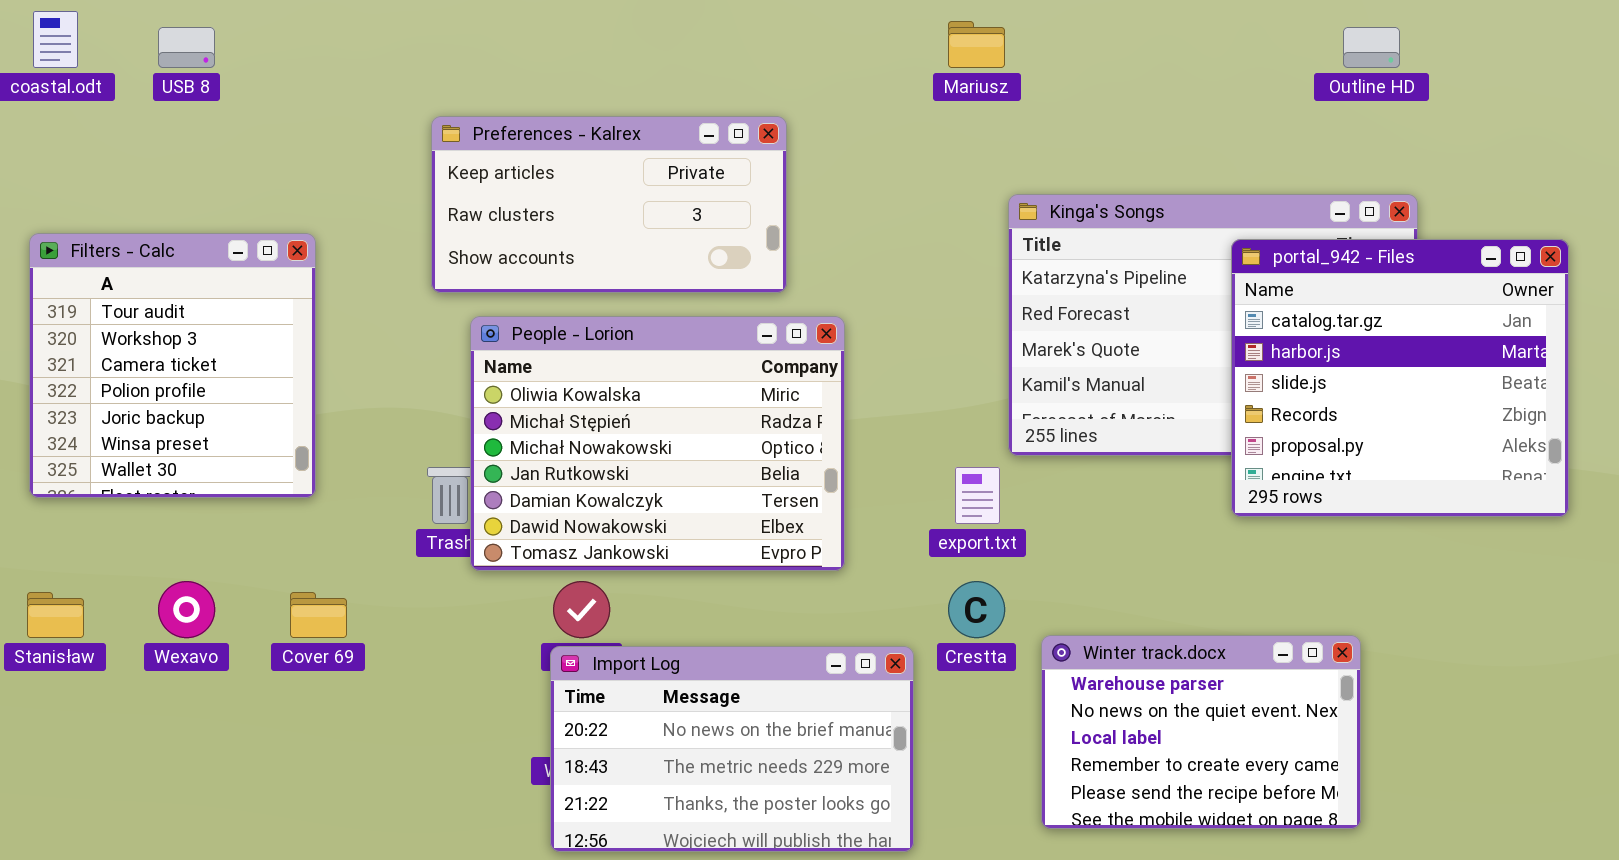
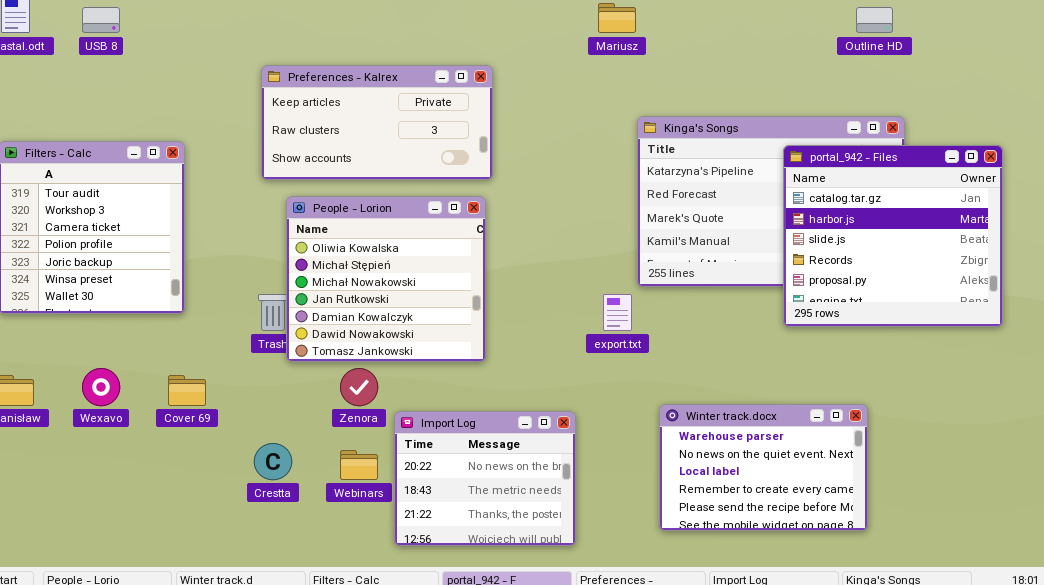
People - Lorion: [470,316,845,571] -> [286,196,486,362], resized
Crestta: [948,581,1005,638] -> [254,443,292,480], moved
Import Log: [550,646,914,852] -> [394,411,576,546], resized

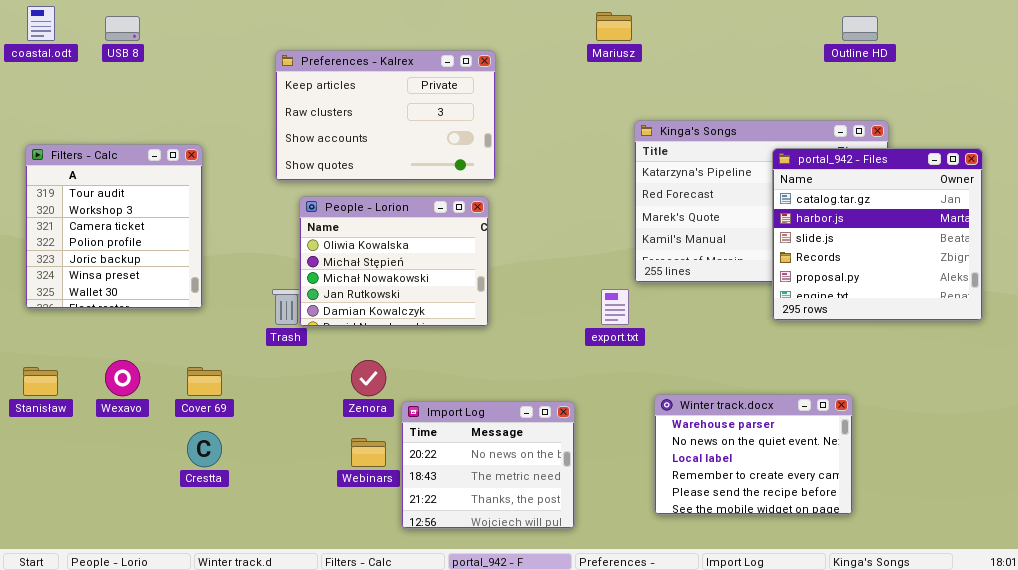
Preferences - Kalrex: [261,65,493,180] -> [275,50,496,181], resized
People - Lorion: [286,196,486,362] -> [299,196,489,327], resized
Crestta: [254,443,292,480] -> [187,431,222,467], moved

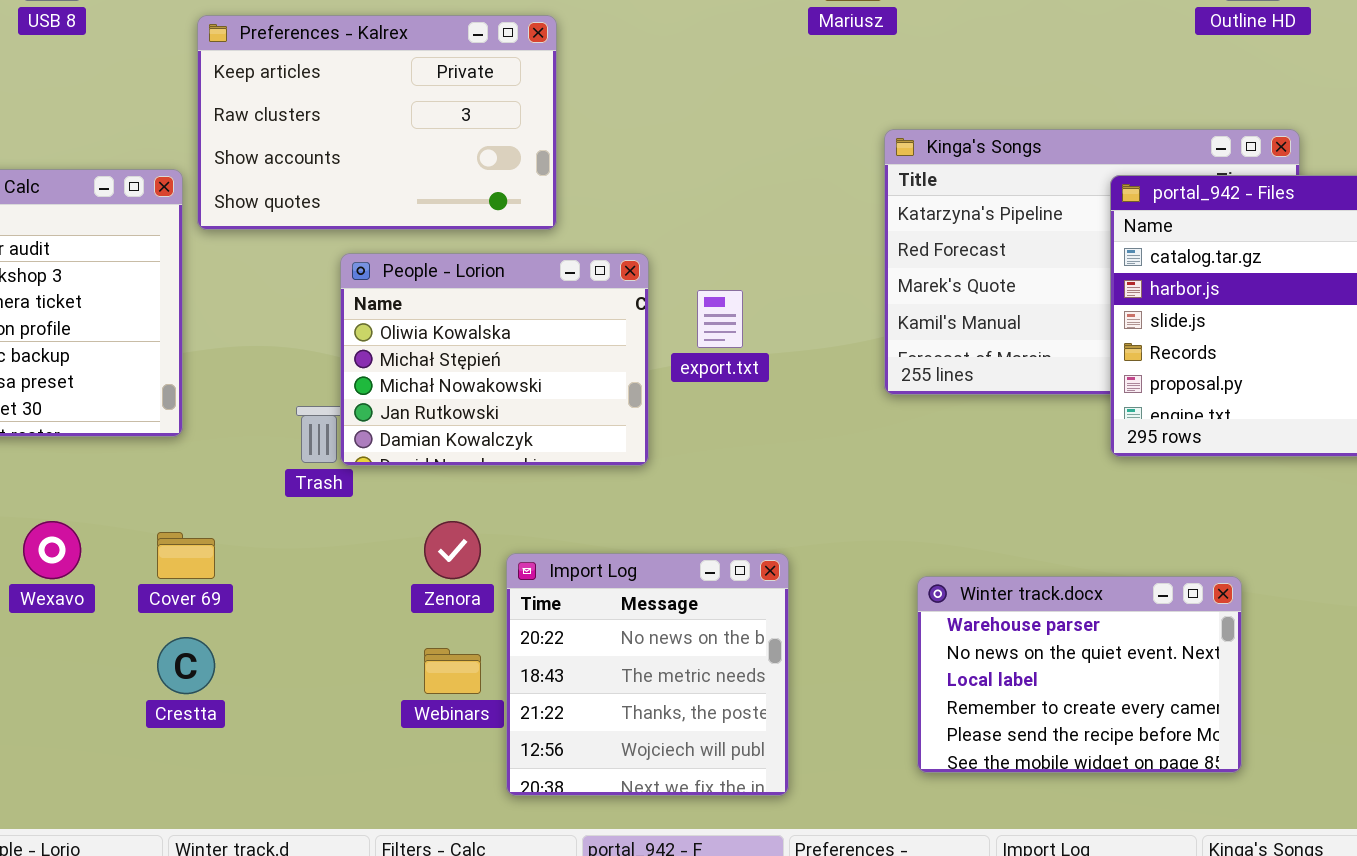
Preferences - Kalrex: [275,50,496,181] -> [197,15,557,230], moved
export.txt: [601,289,629,325] -> [697,290,743,348], moved
Import Log: [401,401,575,529] -> [506,553,789,796], resized

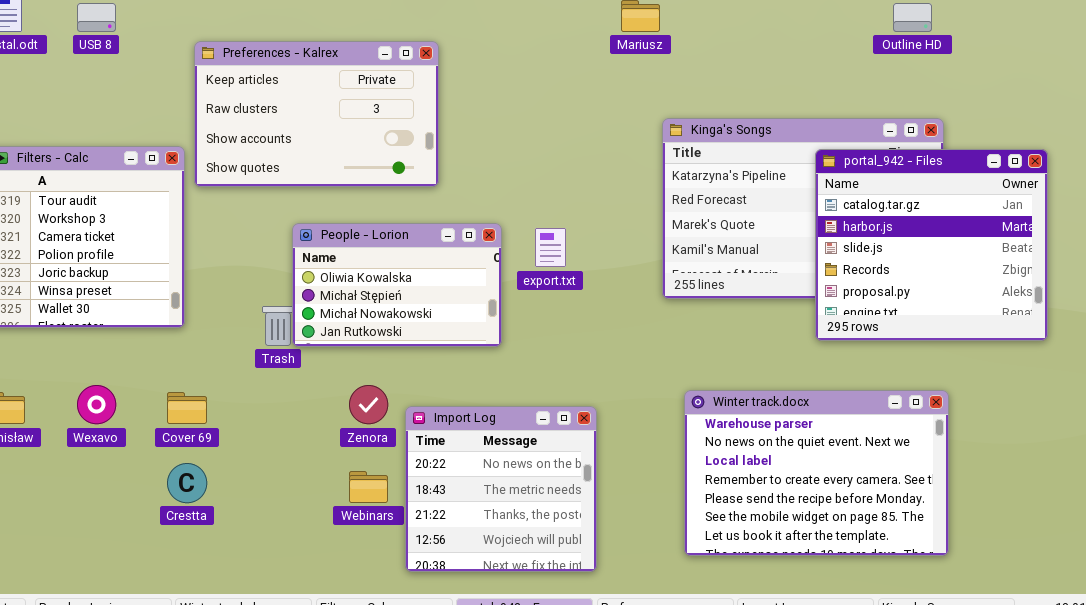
People - Lorion: [340,253,649,466] -> [292,223,502,347], resized
Winter track.docx: [917,576,1242,773] -> [684,390,949,556], resized

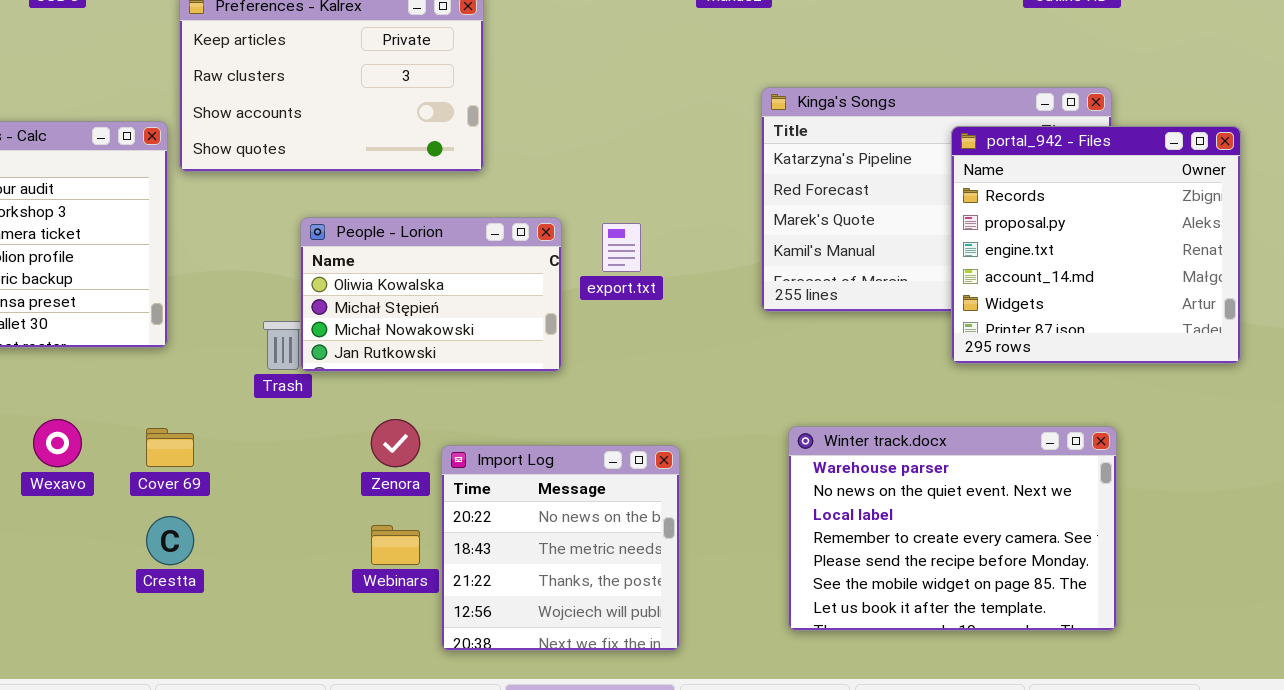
portal_942 - Files: [815,149,1048,341] -> [951,126,1241,364], scrolled down 3 rows

